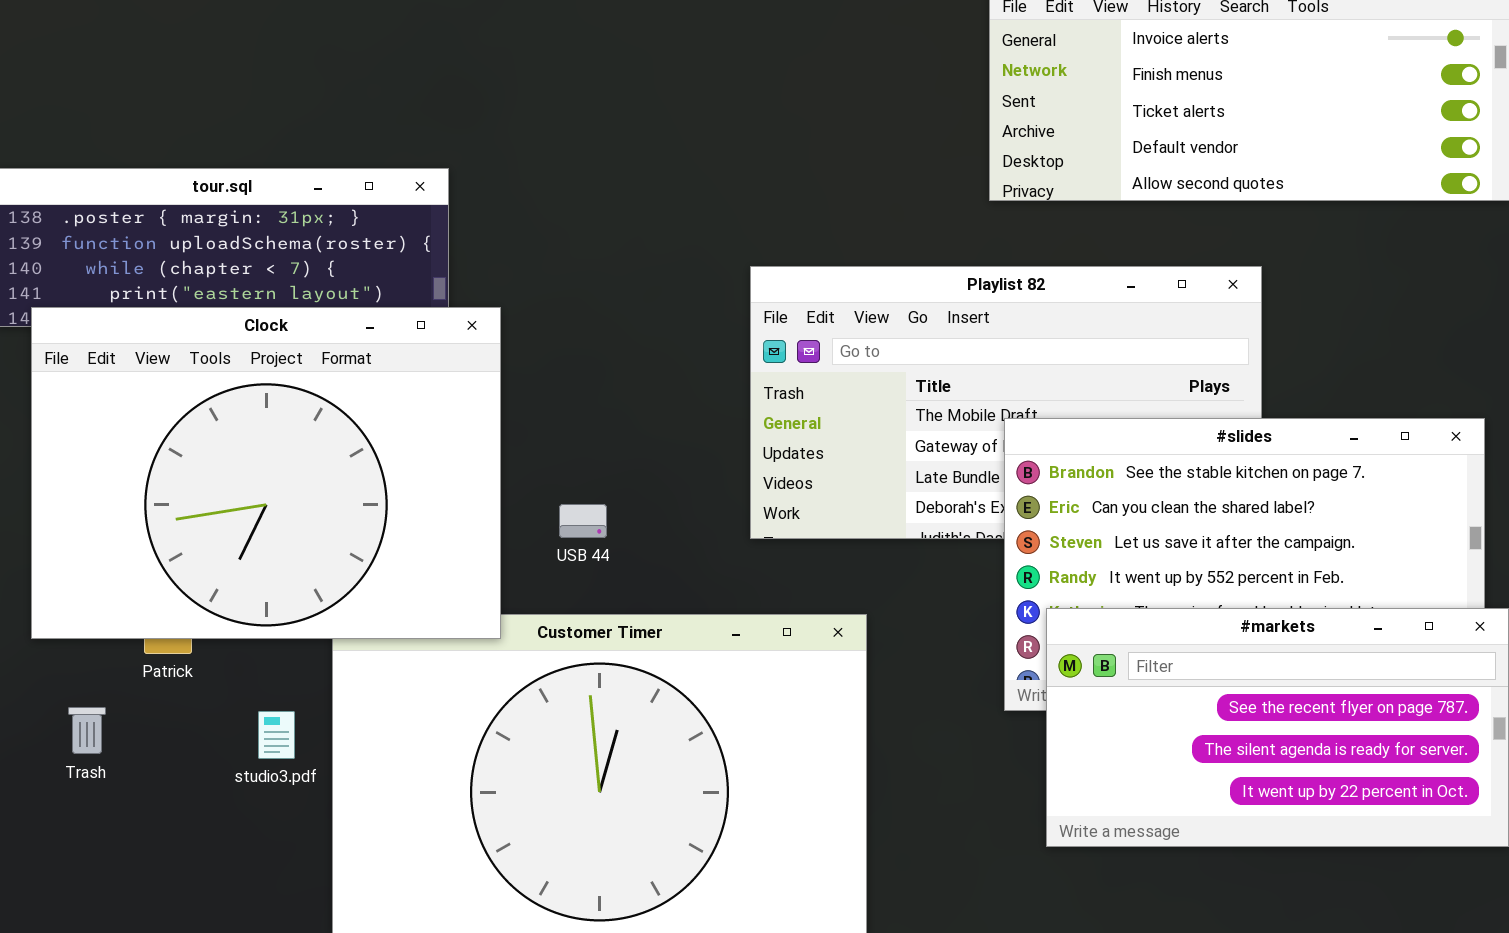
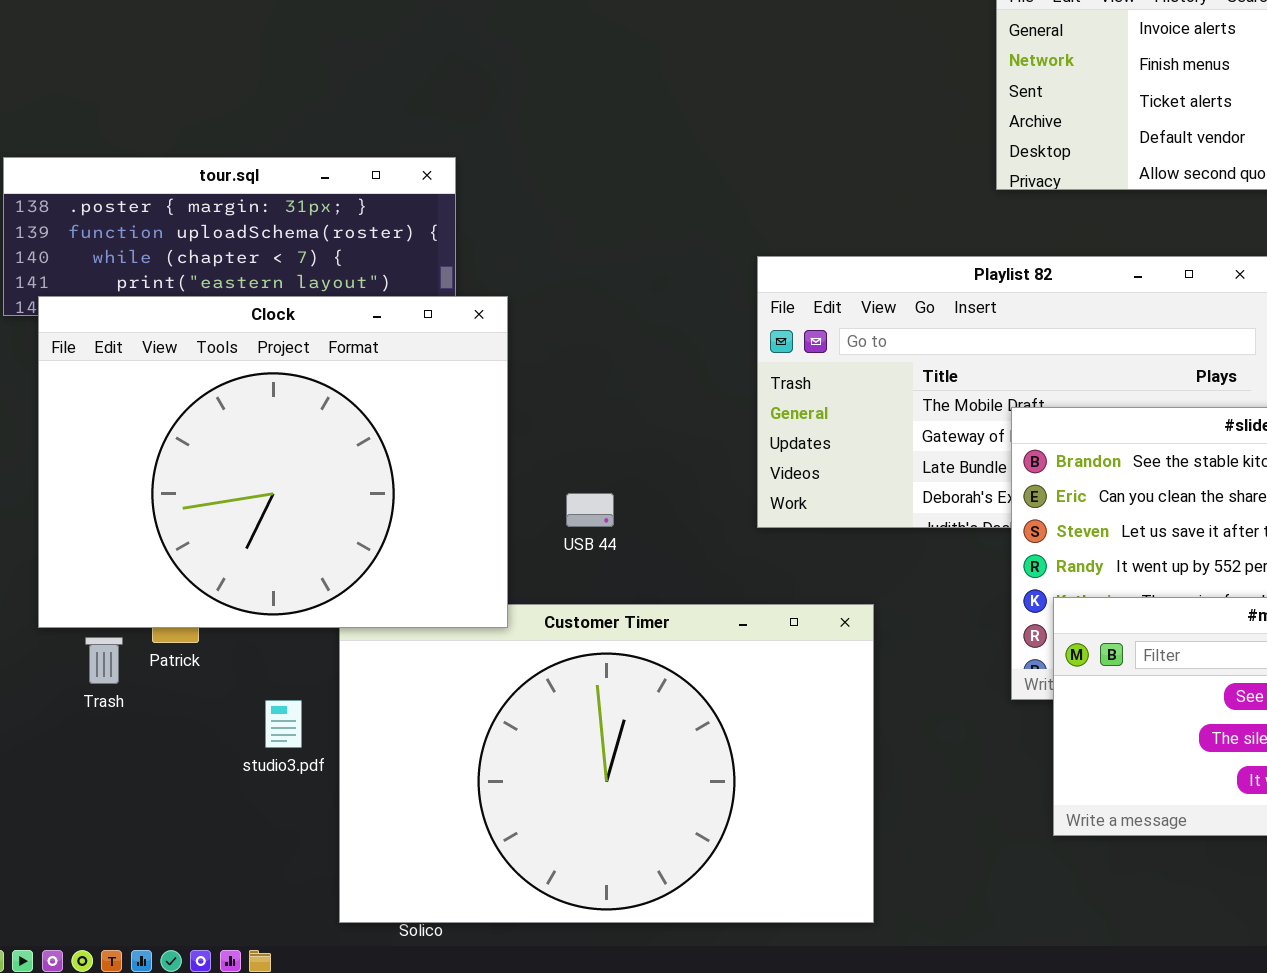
Trash: [68,707,106,754] -> [85,637,123,684], moved

